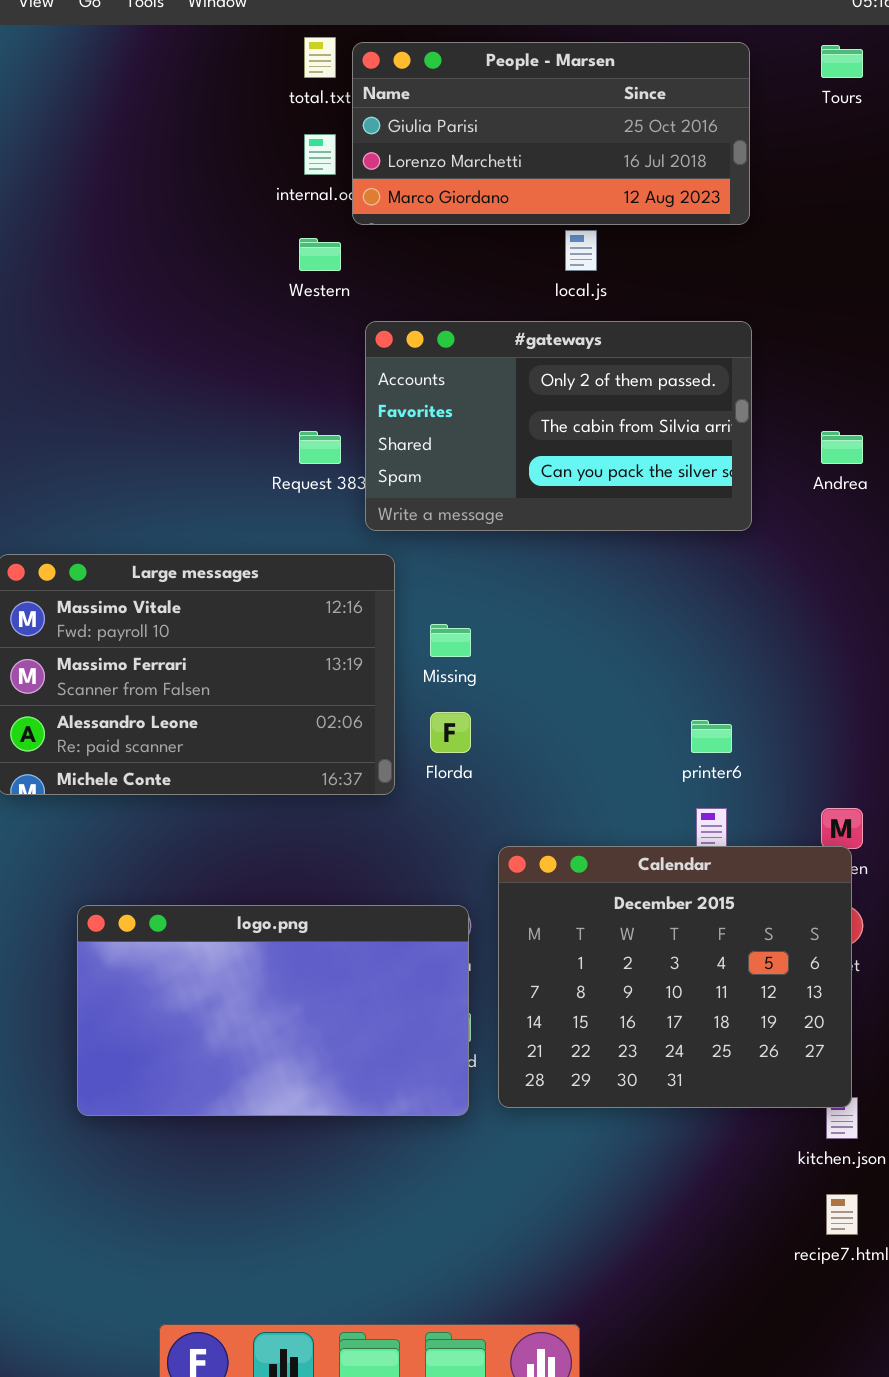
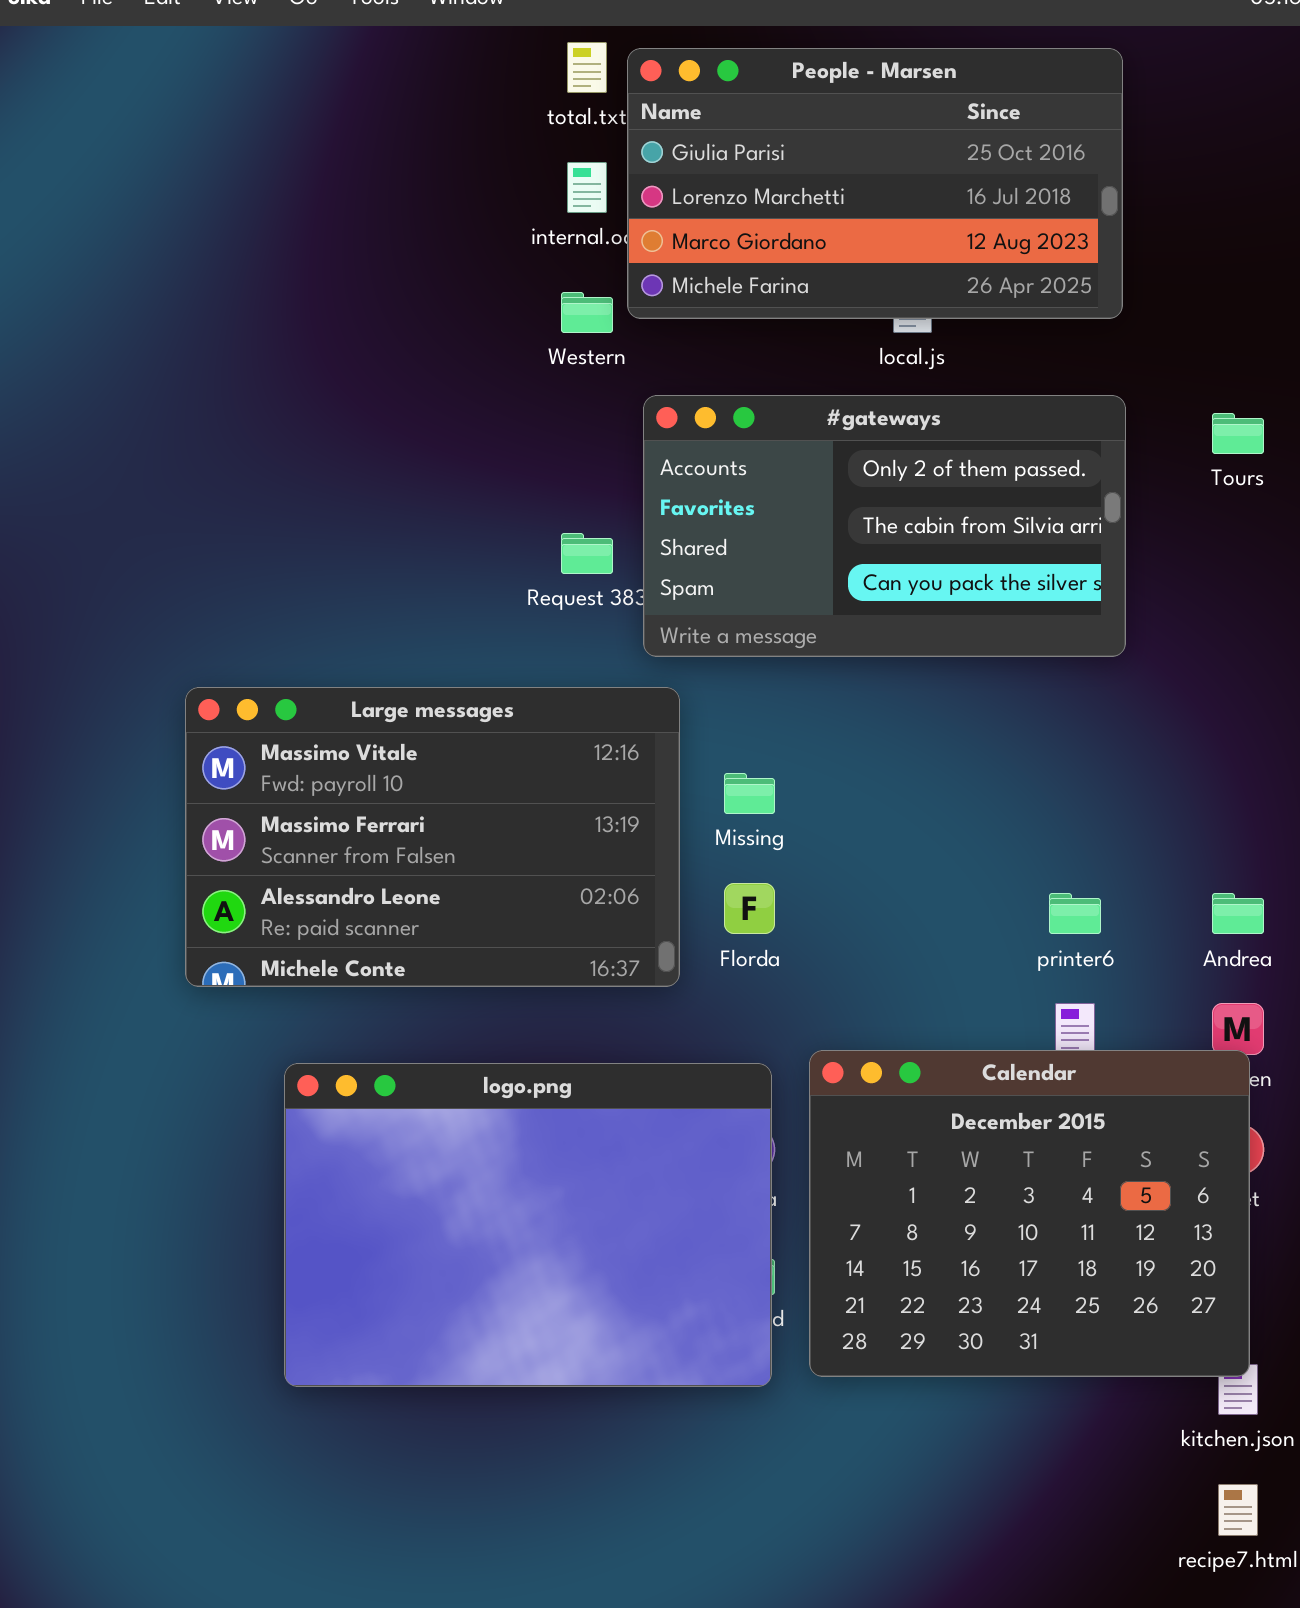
People - Marsen: [352,42,750,225] -> [627,48,1123,319], resized
Tours: [821,45,863,78] -> [1212,413,1264,454], moved
Andrea: [821,431,863,464] -> [1212,893,1264,934], moved
logo.png: [77,905,469,1116] -> [284,1063,772,1387], resized

